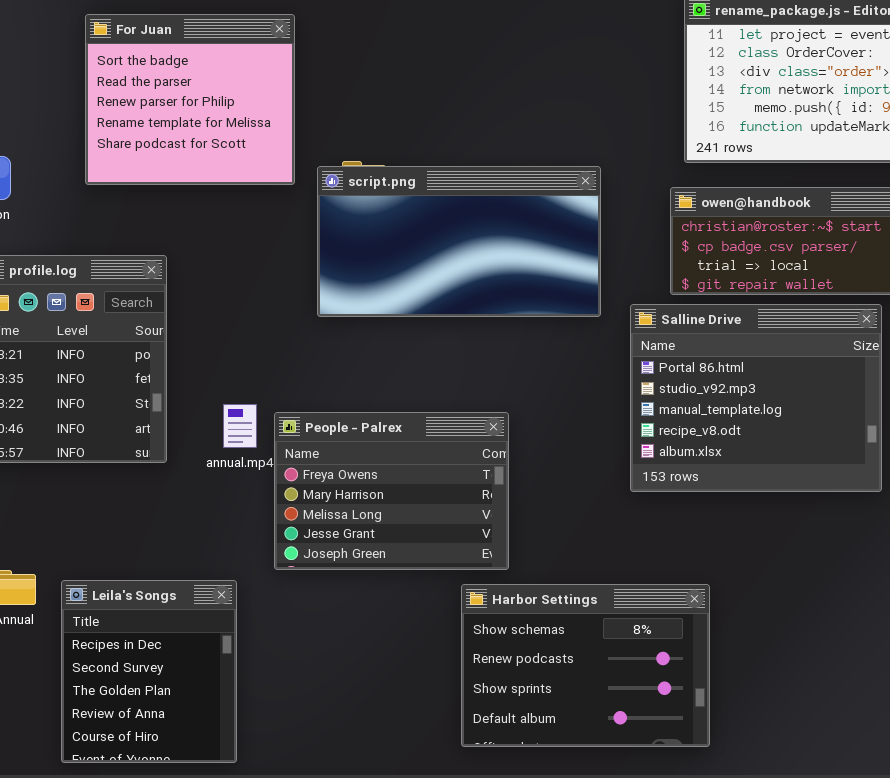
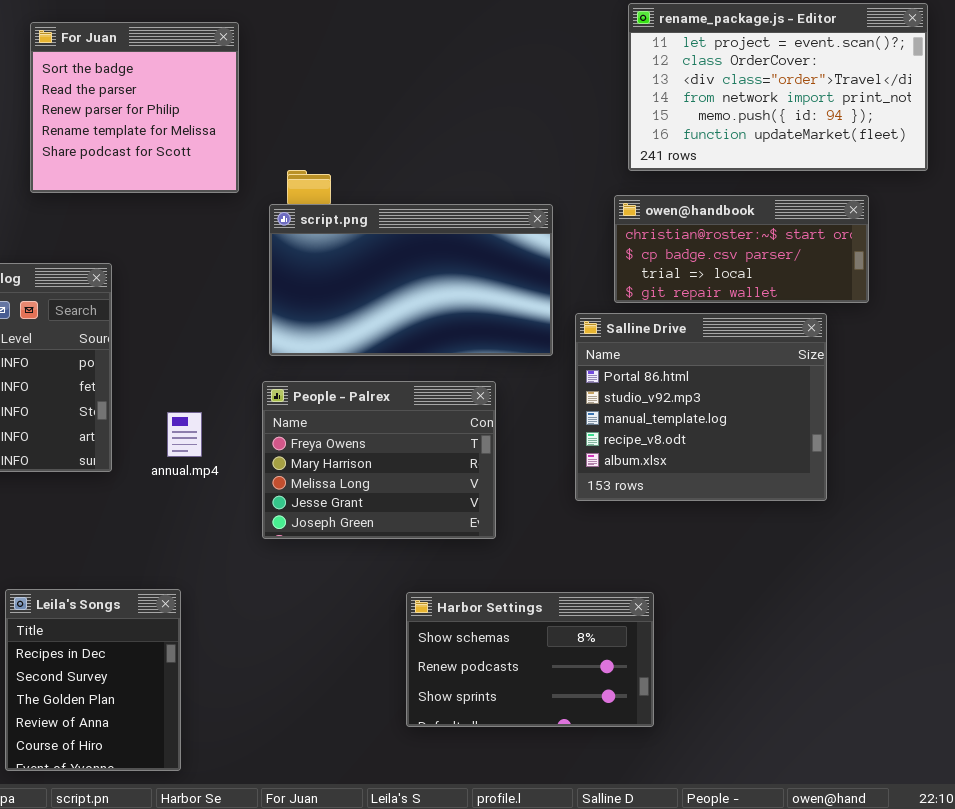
script.png: [317,166,601,317] -> [269,204,553,356], moved
People - Palrex: [274,412,509,570] -> [262,381,496,539], moved
Harbor Settings: [461,584,710,747] -> [406,592,654,727], resized

